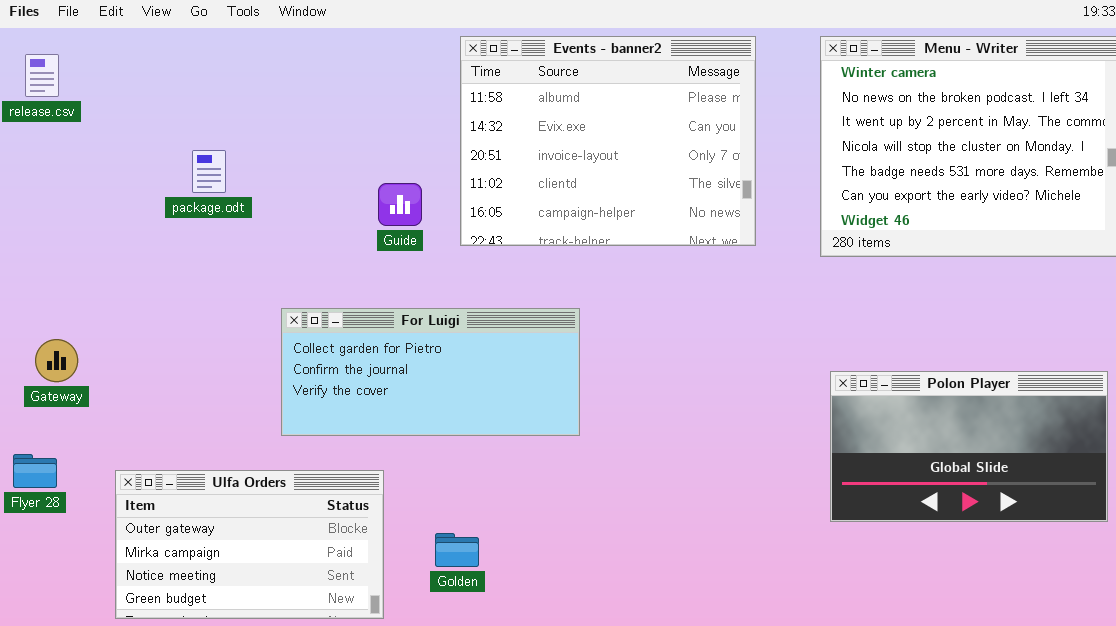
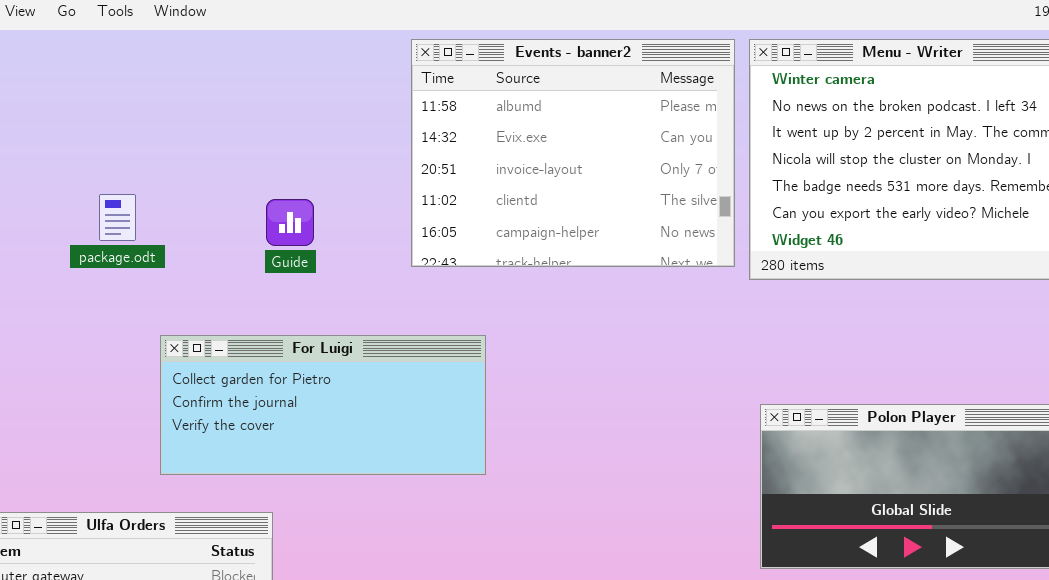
Events - banner2: [460,36,756,246] -> [411,39,735,267], moved
package.odt: [192,150,226,193] -> [99,194,136,241], moved

